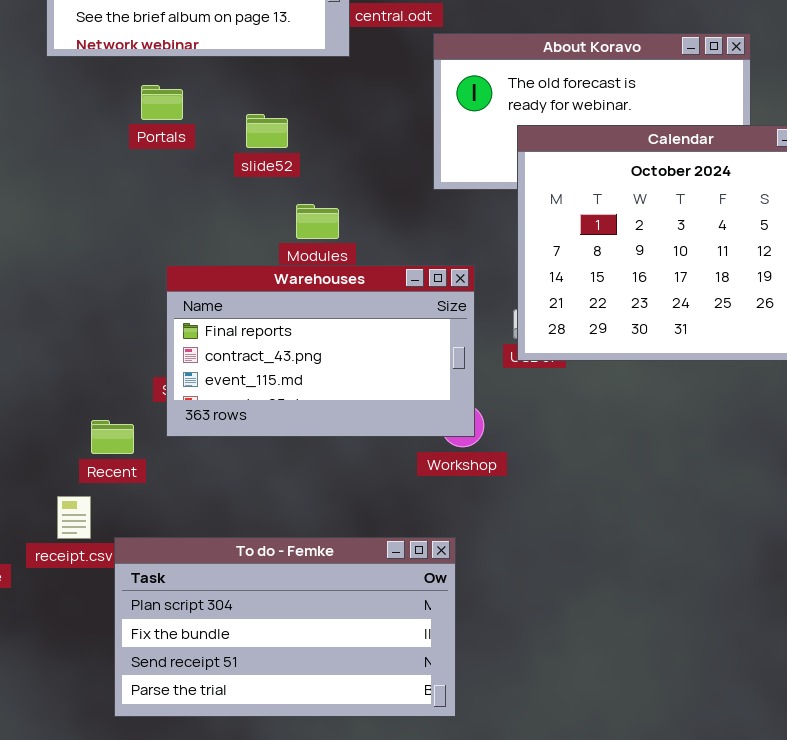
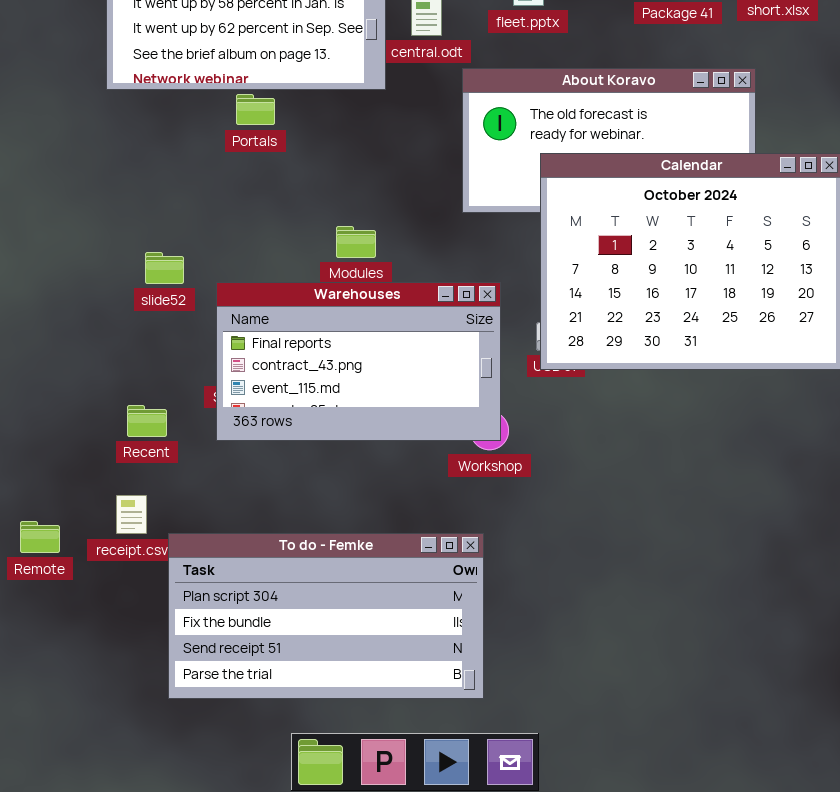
Portals: [141,85,183,120] -> [236,94,275,125], moved
slide52: [246,114,288,148] -> [145,252,184,284], moved
Recent: [91,420,134,454] -> [127,405,167,437], moved

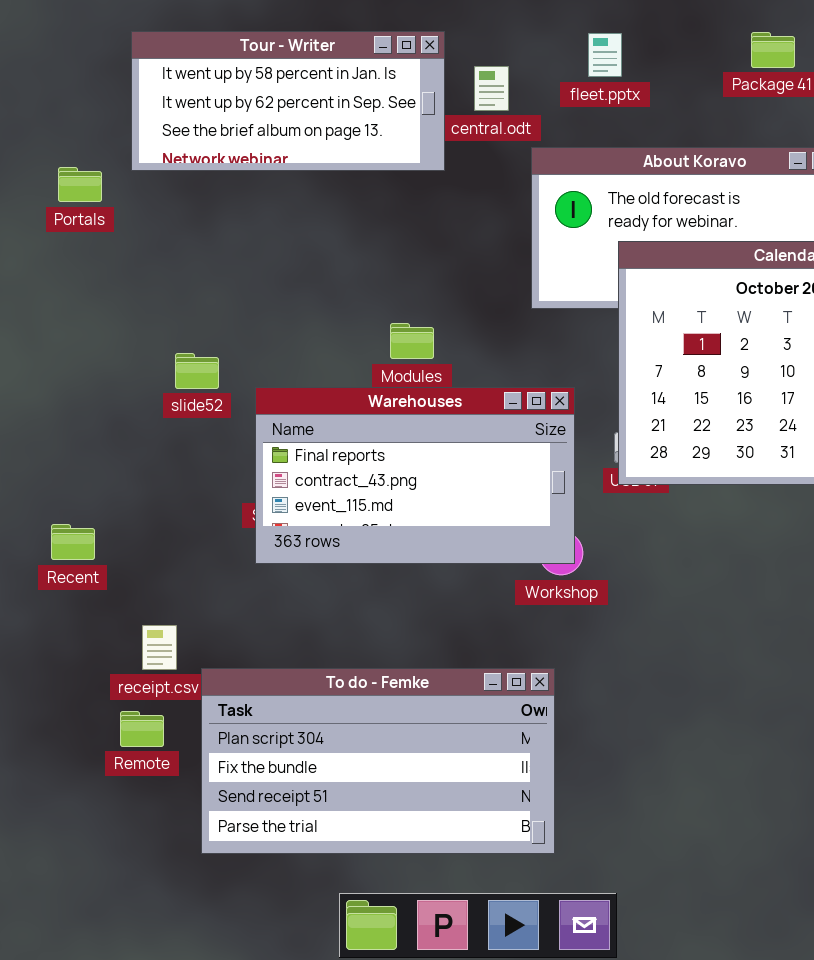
Portals: [236,94,275,125] -> [58,167,102,202], moved
Recent: [127,405,167,437] -> [51,524,95,560], moved
Remote: [20,521,60,553] -> [120,711,164,747], moved

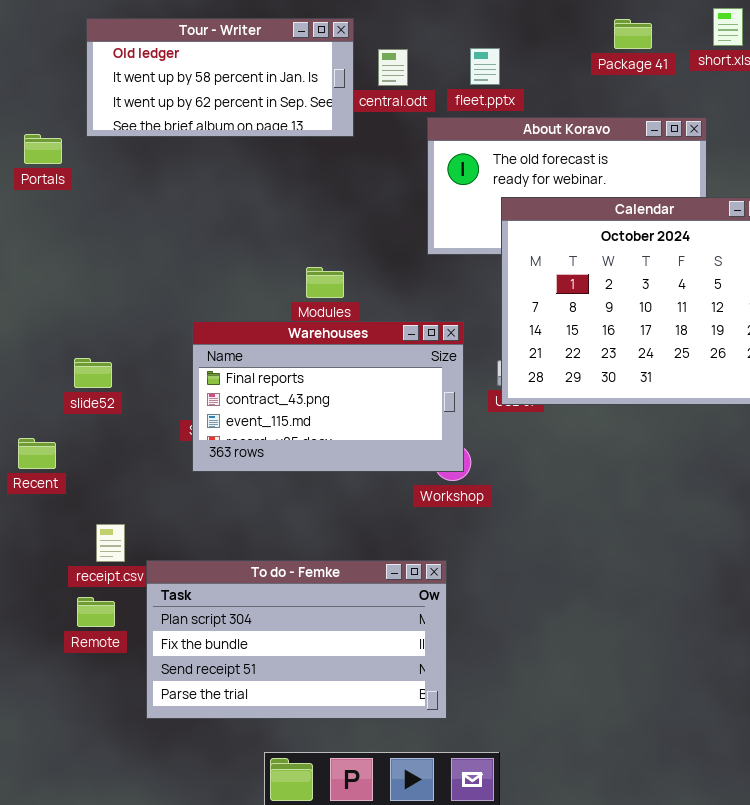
Tour - Writer: [131,31,445,171] -> [86,18,354,137], scrolled up 1 row
fleet.pptx: [588,33,622,77] -> [470,48,500,85], moved
slide52: [175,353,219,389] -> [74,358,112,388], moved

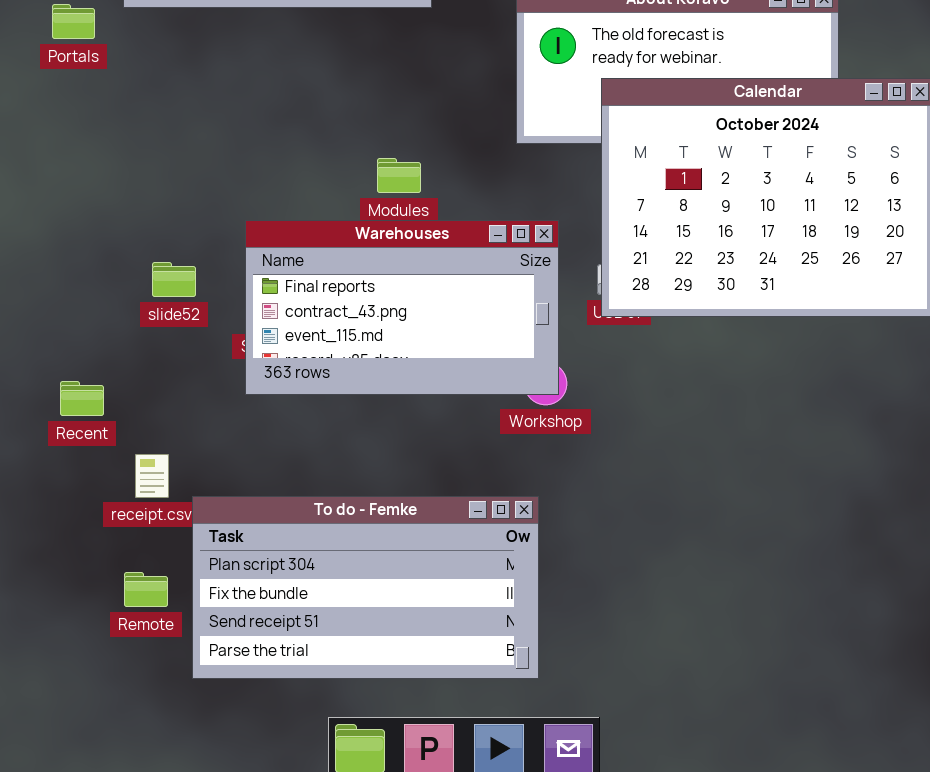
slide52: [74,358,112,388] -> [152,262,196,297], moved
Recent: [18,438,56,469] -> [60,381,104,416], moved
Remote: [77,597,115,627] -> [124,572,168,607], moved

